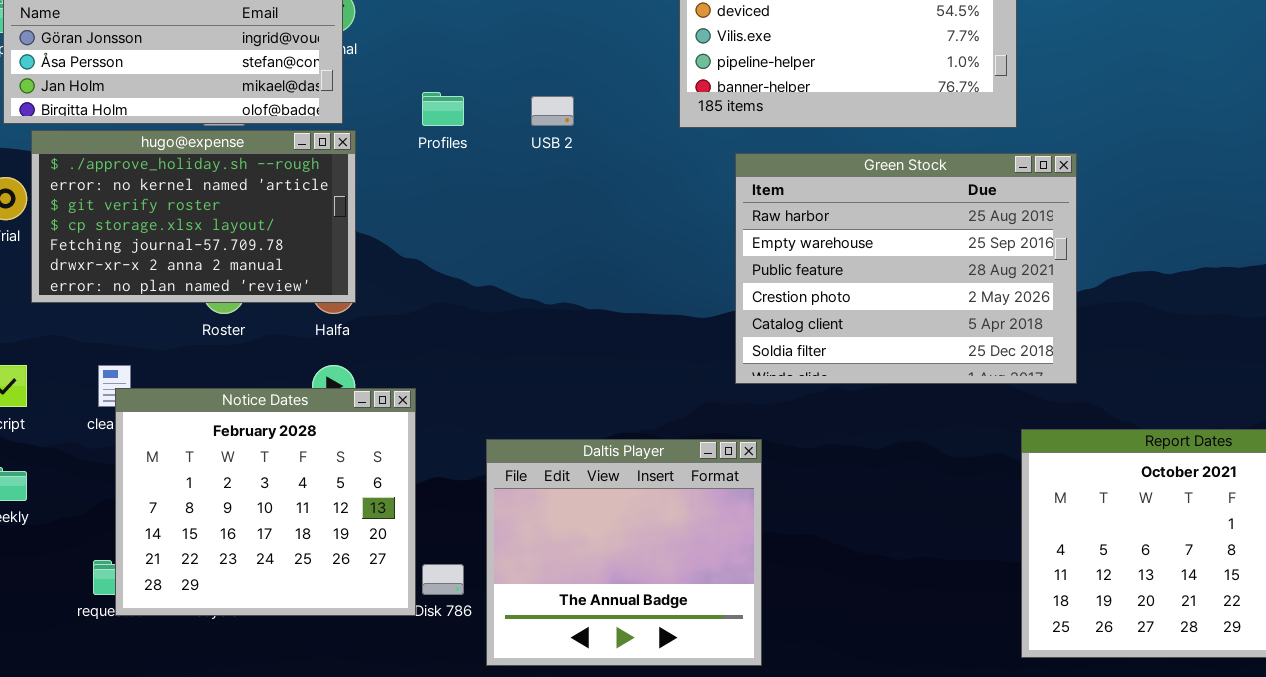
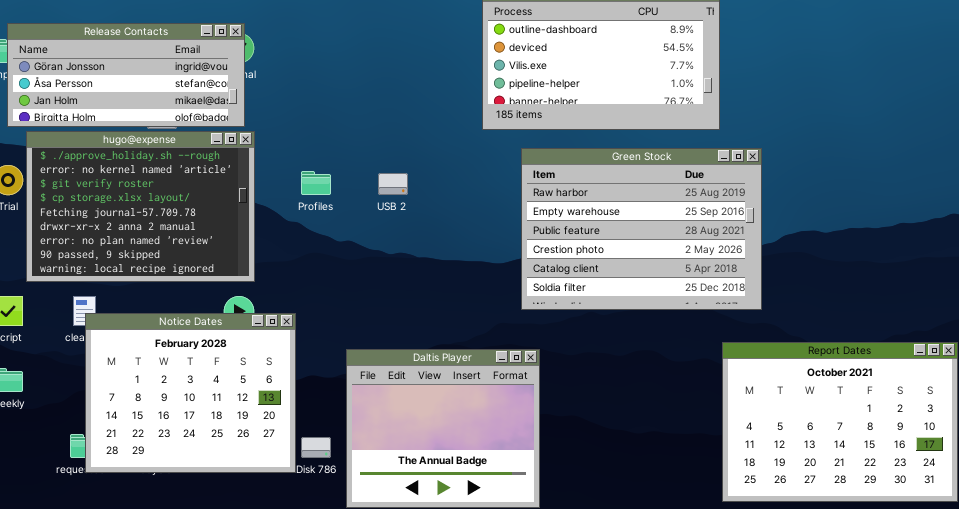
Profiles: [422,92,464,126] -> [301,171,331,195], moved
USB 2: [531,96,574,126] -> [378,173,408,195], moved
hugo@expense: [31,130,356,303] -> [26,131,255,282], resized

